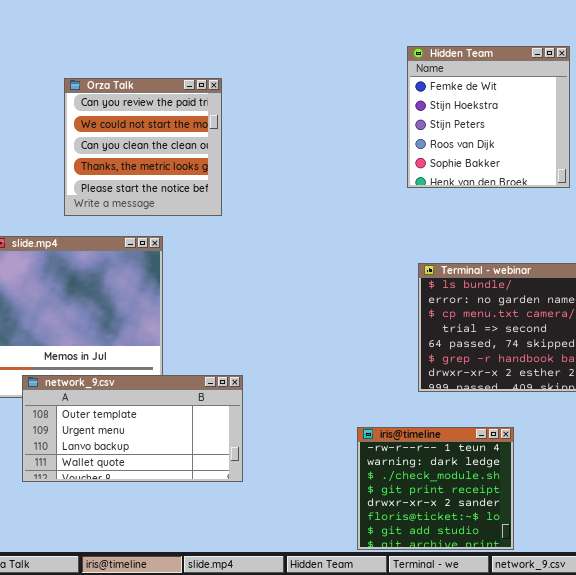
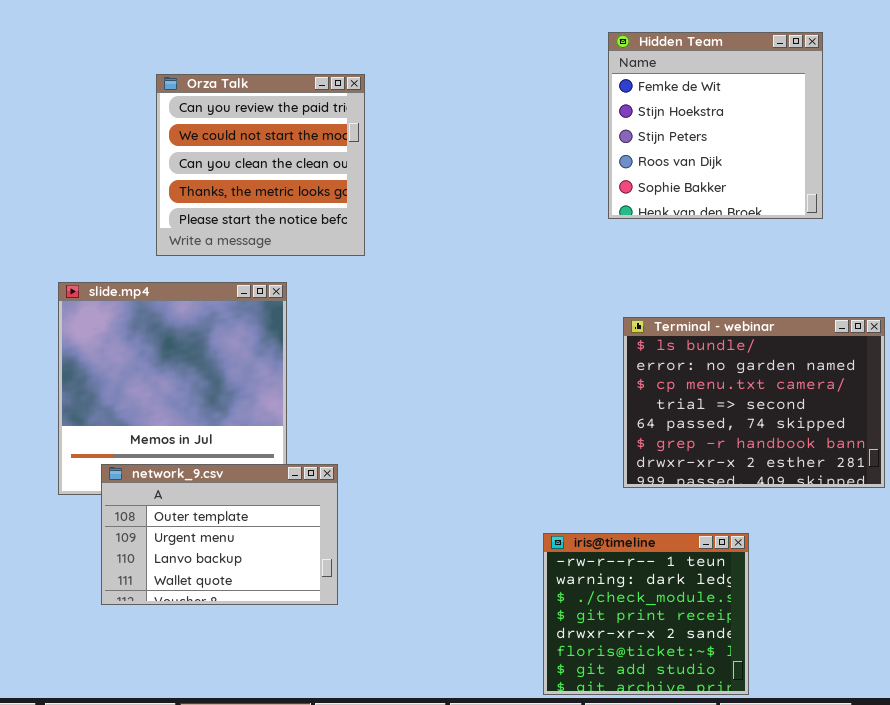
network_9.csv: [22,375,243,482] -> [101,464,338,605], resized

